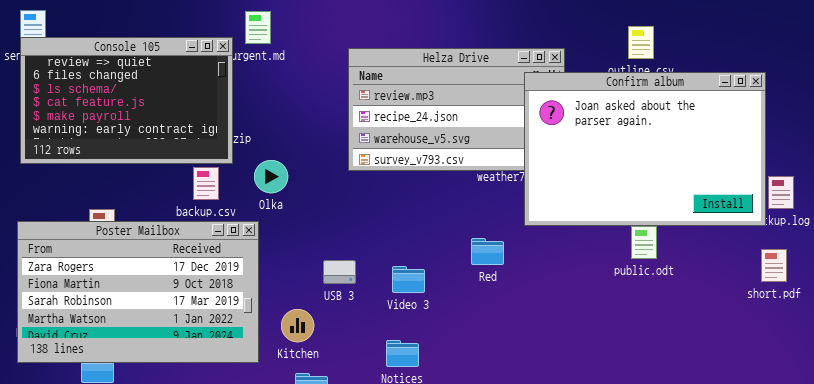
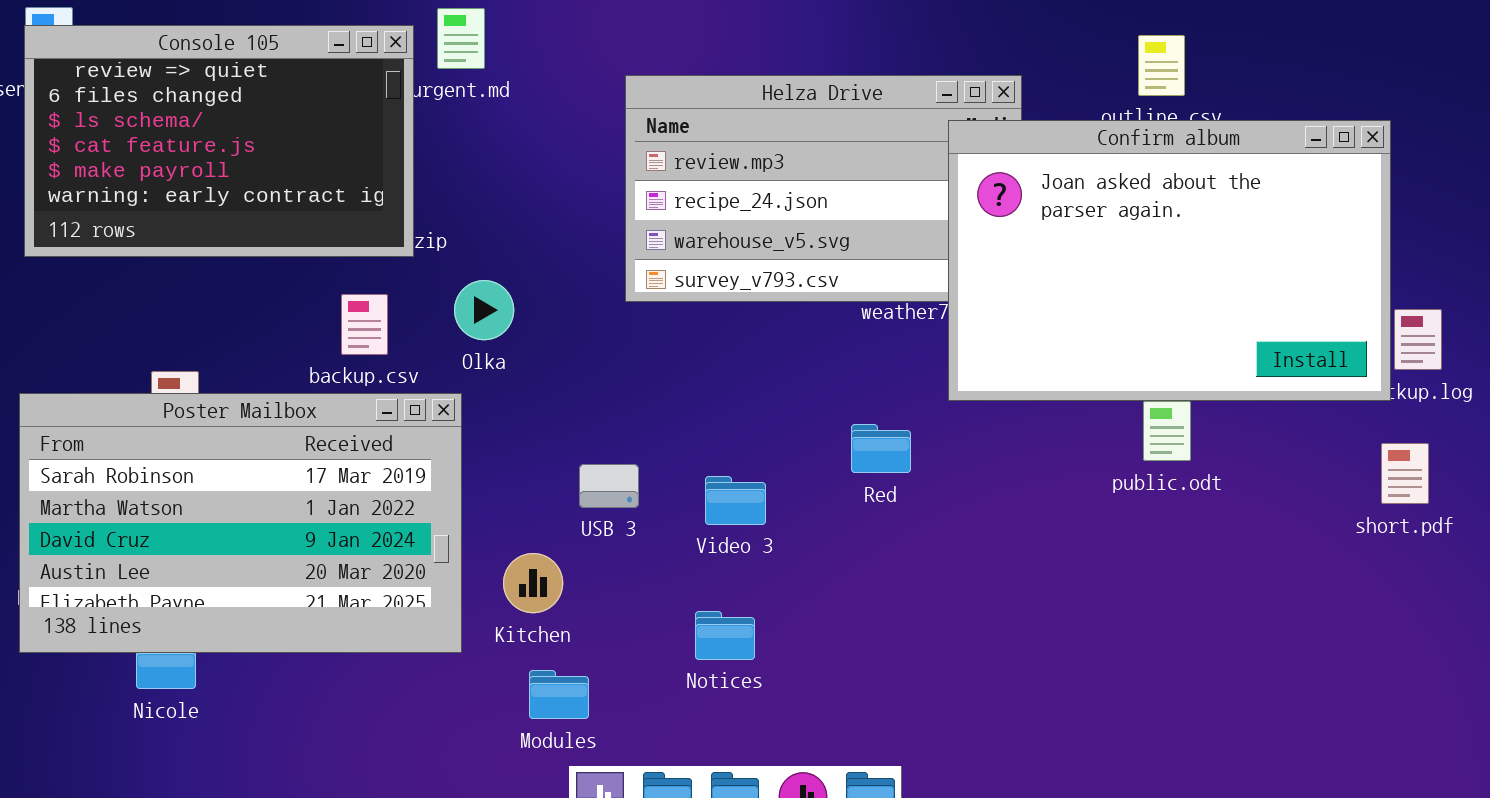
Console 105: [20,37,233,164] -> [24,25,414,257], moved
Poster Mailbox: [17,221,259,363] -> [19,393,462,653], scrolled down 2 rows

